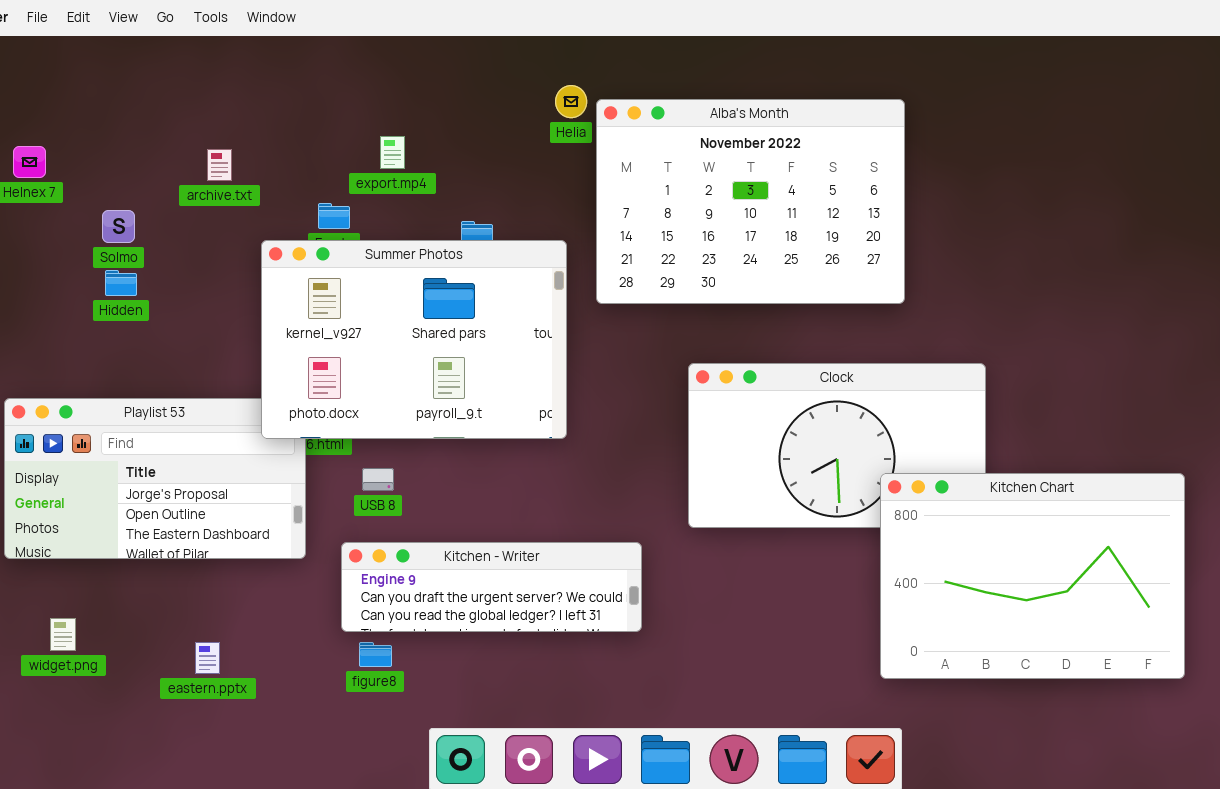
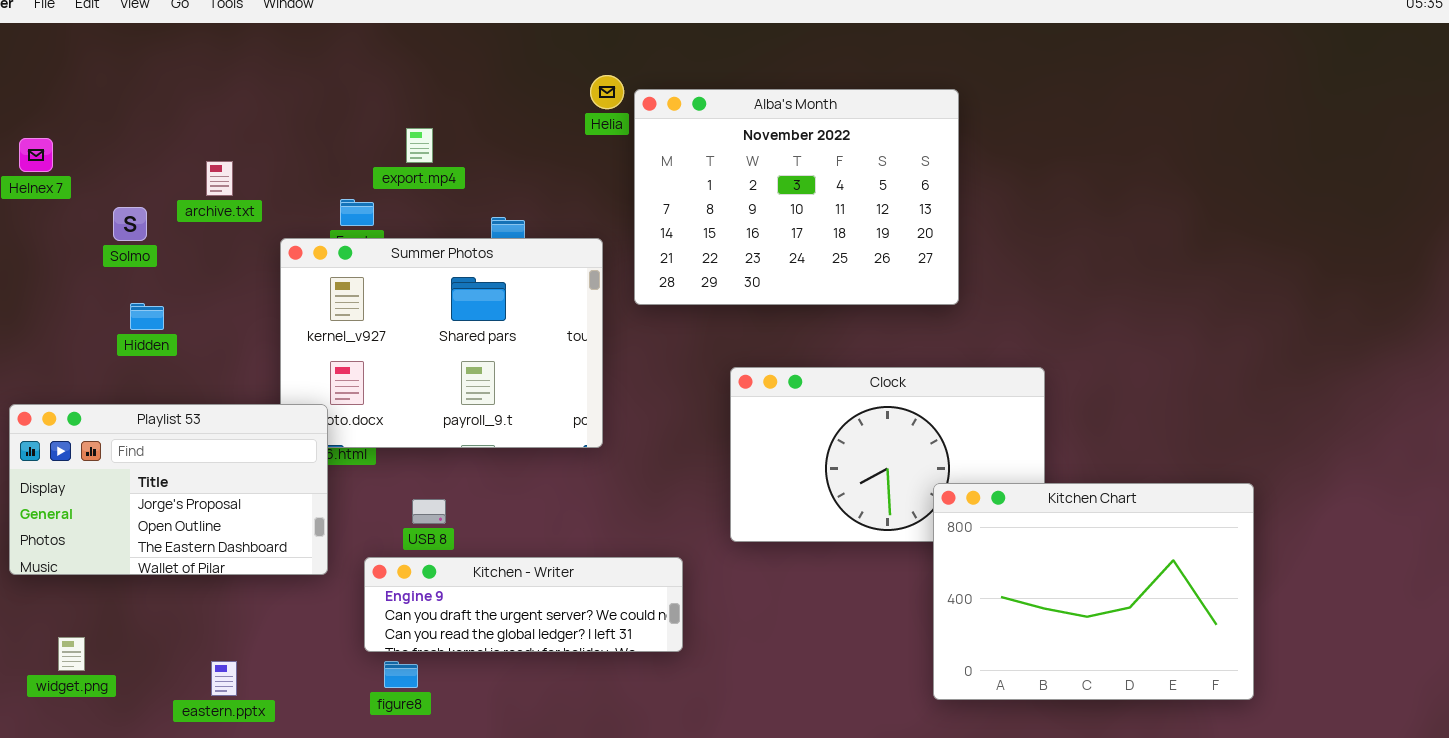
archive.txt: [207,149,232,181] -> [206,161,233,196], moved
Hidden: [105,270,137,296] -> [130,303,164,330], moved
Playlist 53: [4,398,306,559] -> [9,404,328,575], raised
USB 8: [362,468,394,491] -> [412,499,446,524], moved

